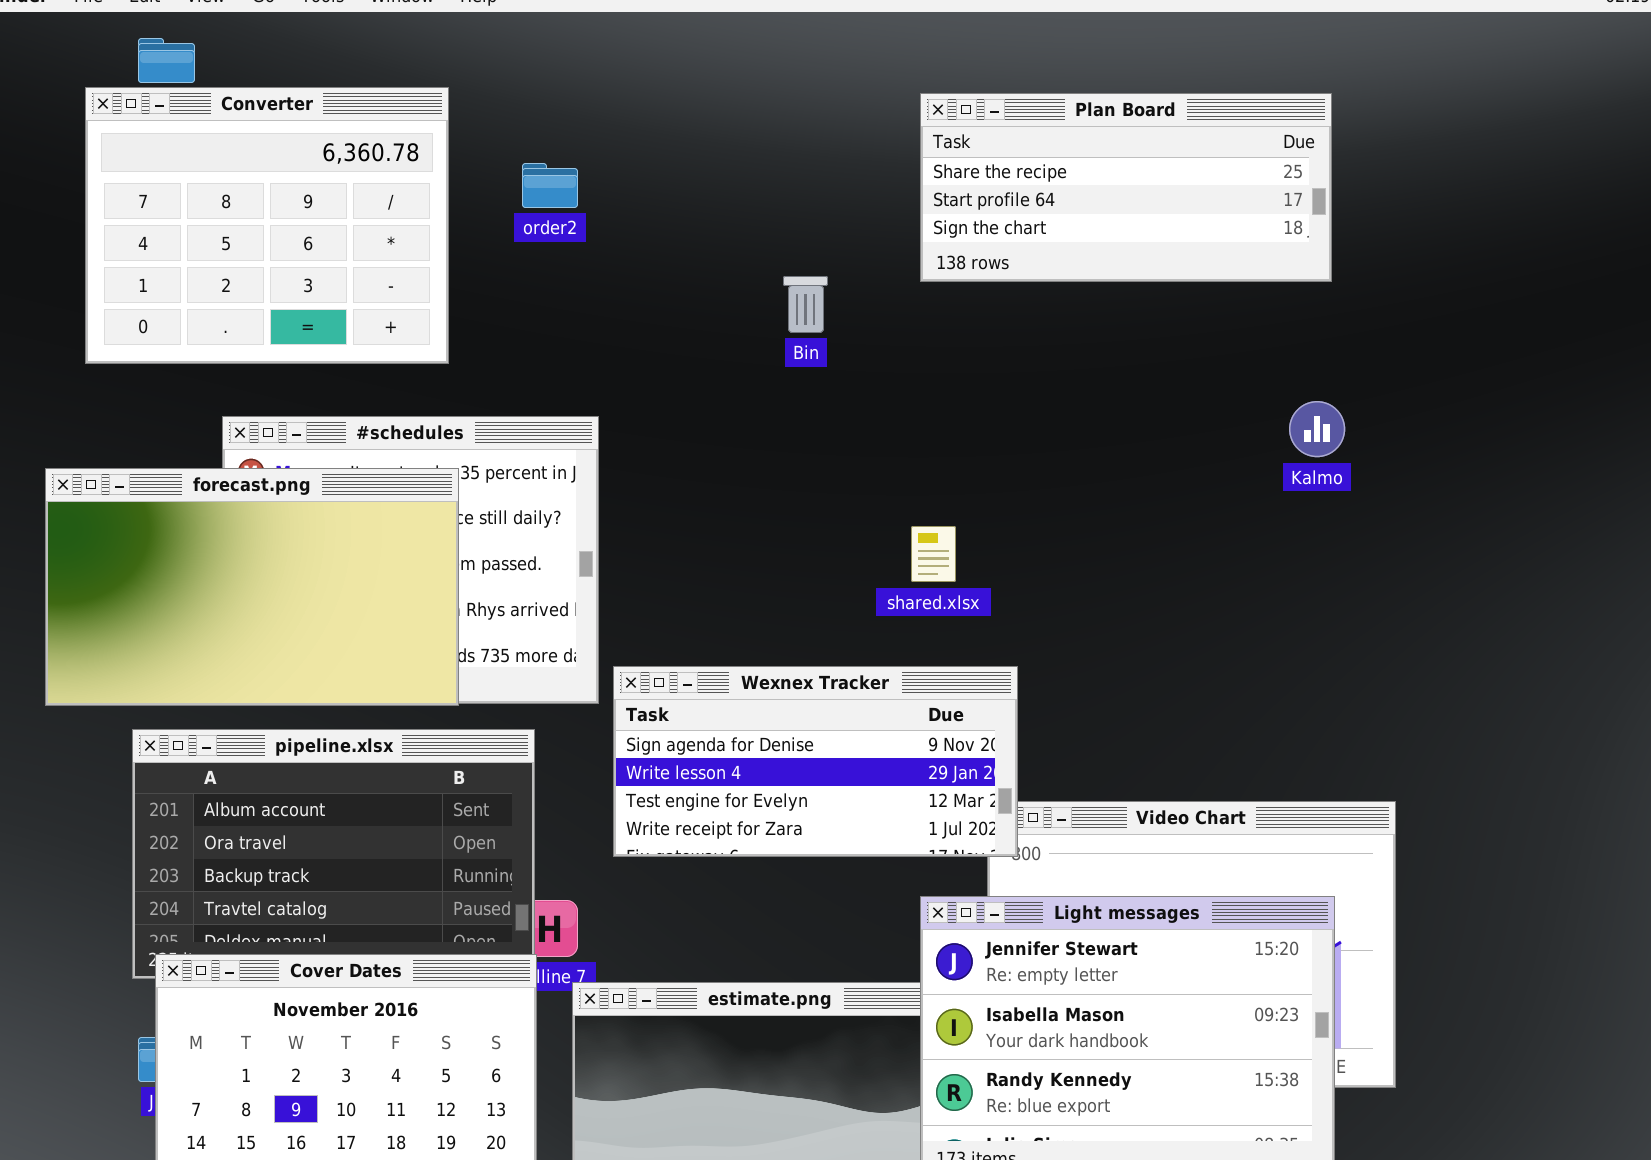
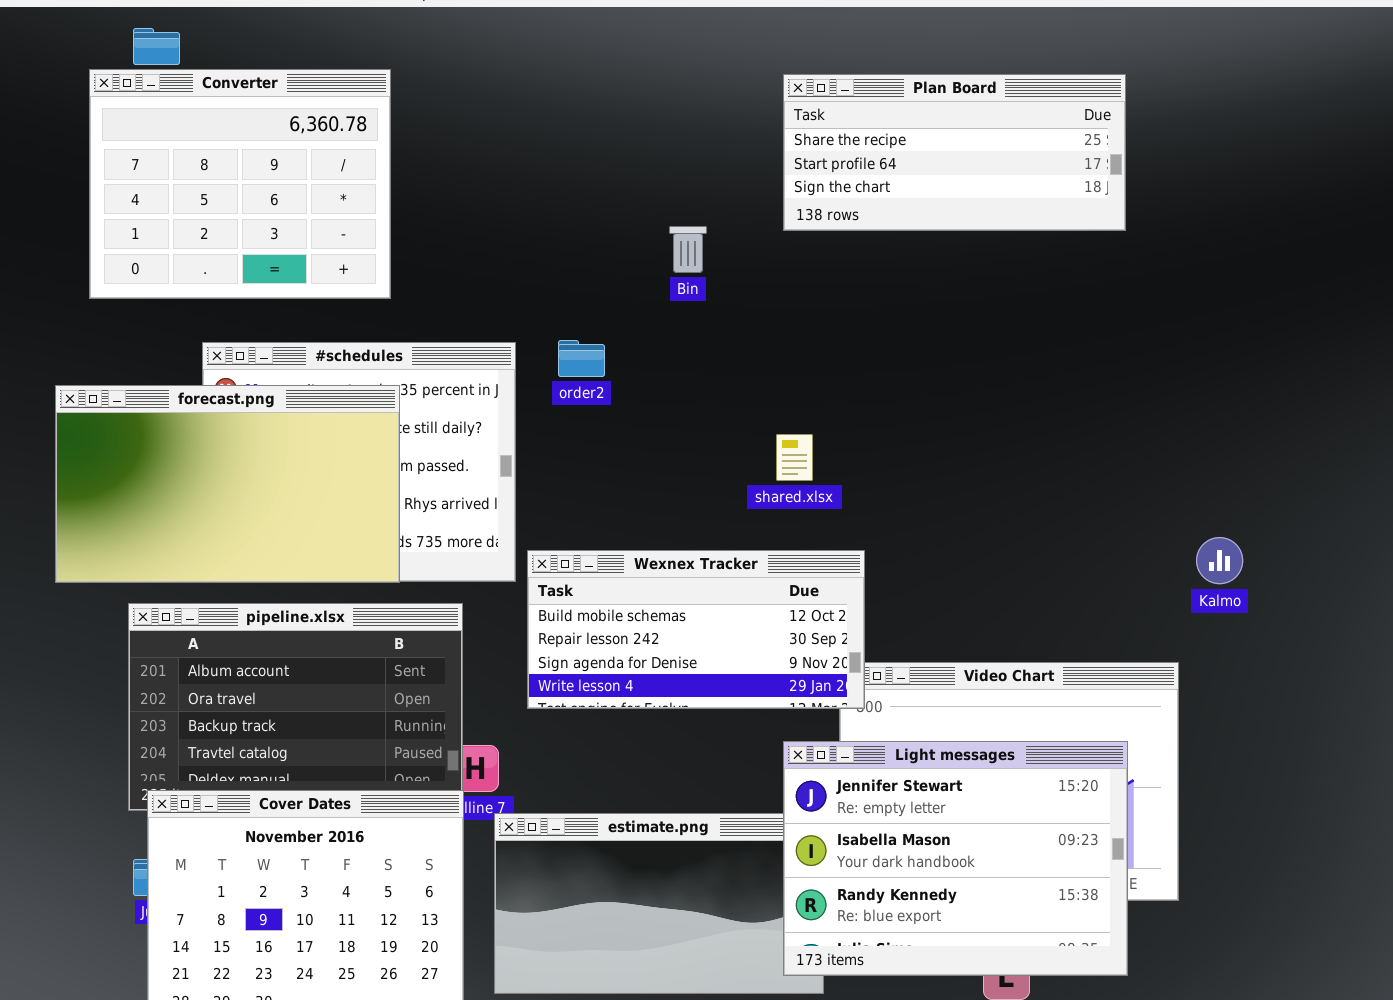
order2: [522,163,578,208] -> [558,340,605,377], moved
Kalmo: [1289,401,1345,457] -> [1196,537,1243,584], moved
Wexnex Tracker: [613,666,1018,857] -> [527,550,865,709], scrolled up 2 rows

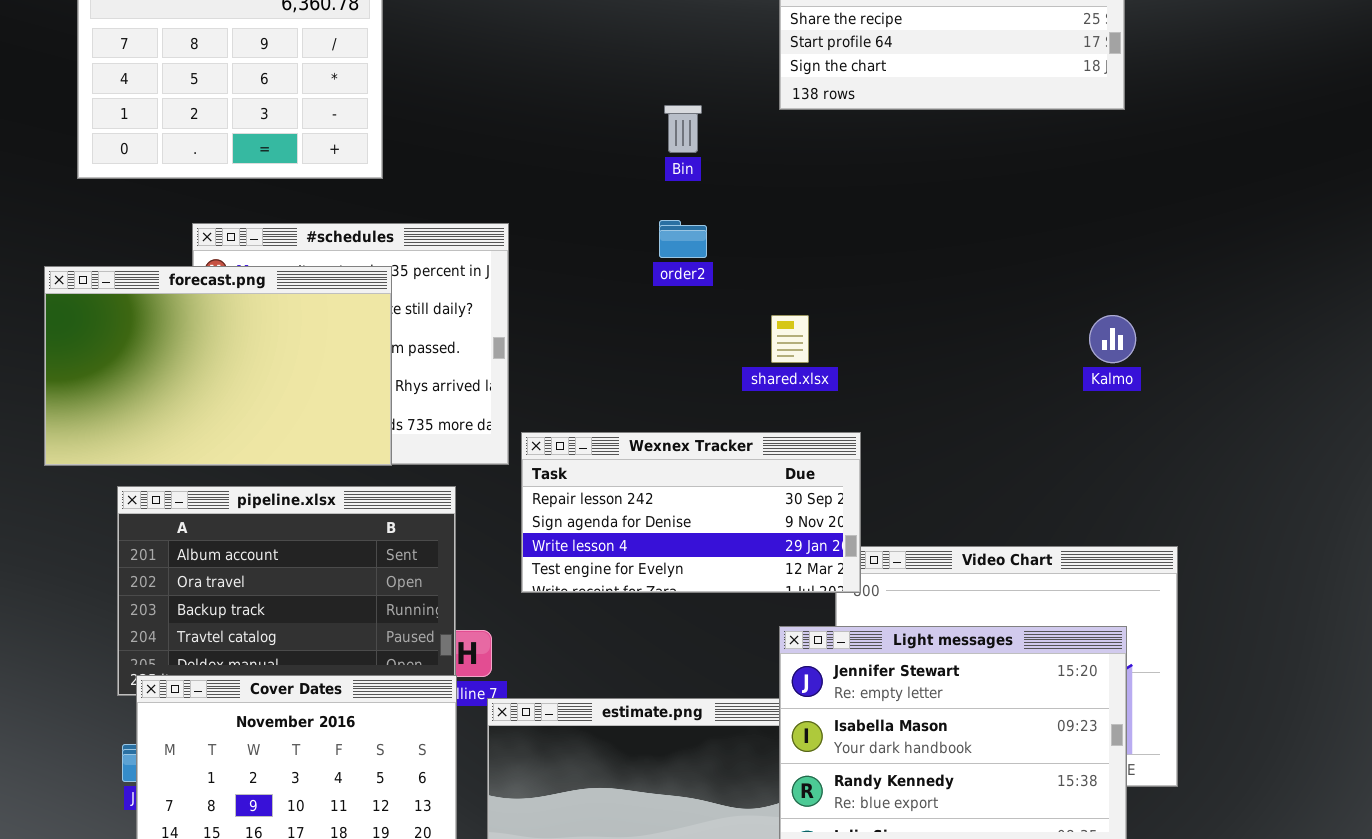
order2: [558,340,605,377] -> [659,220,707,258], moved
Kalmo: [1196,537,1243,584] -> [1089,315,1136,363], moved
Wexnex Tracker: [527,550,865,709] -> [521,432,861,593], scrolled down 1 row

